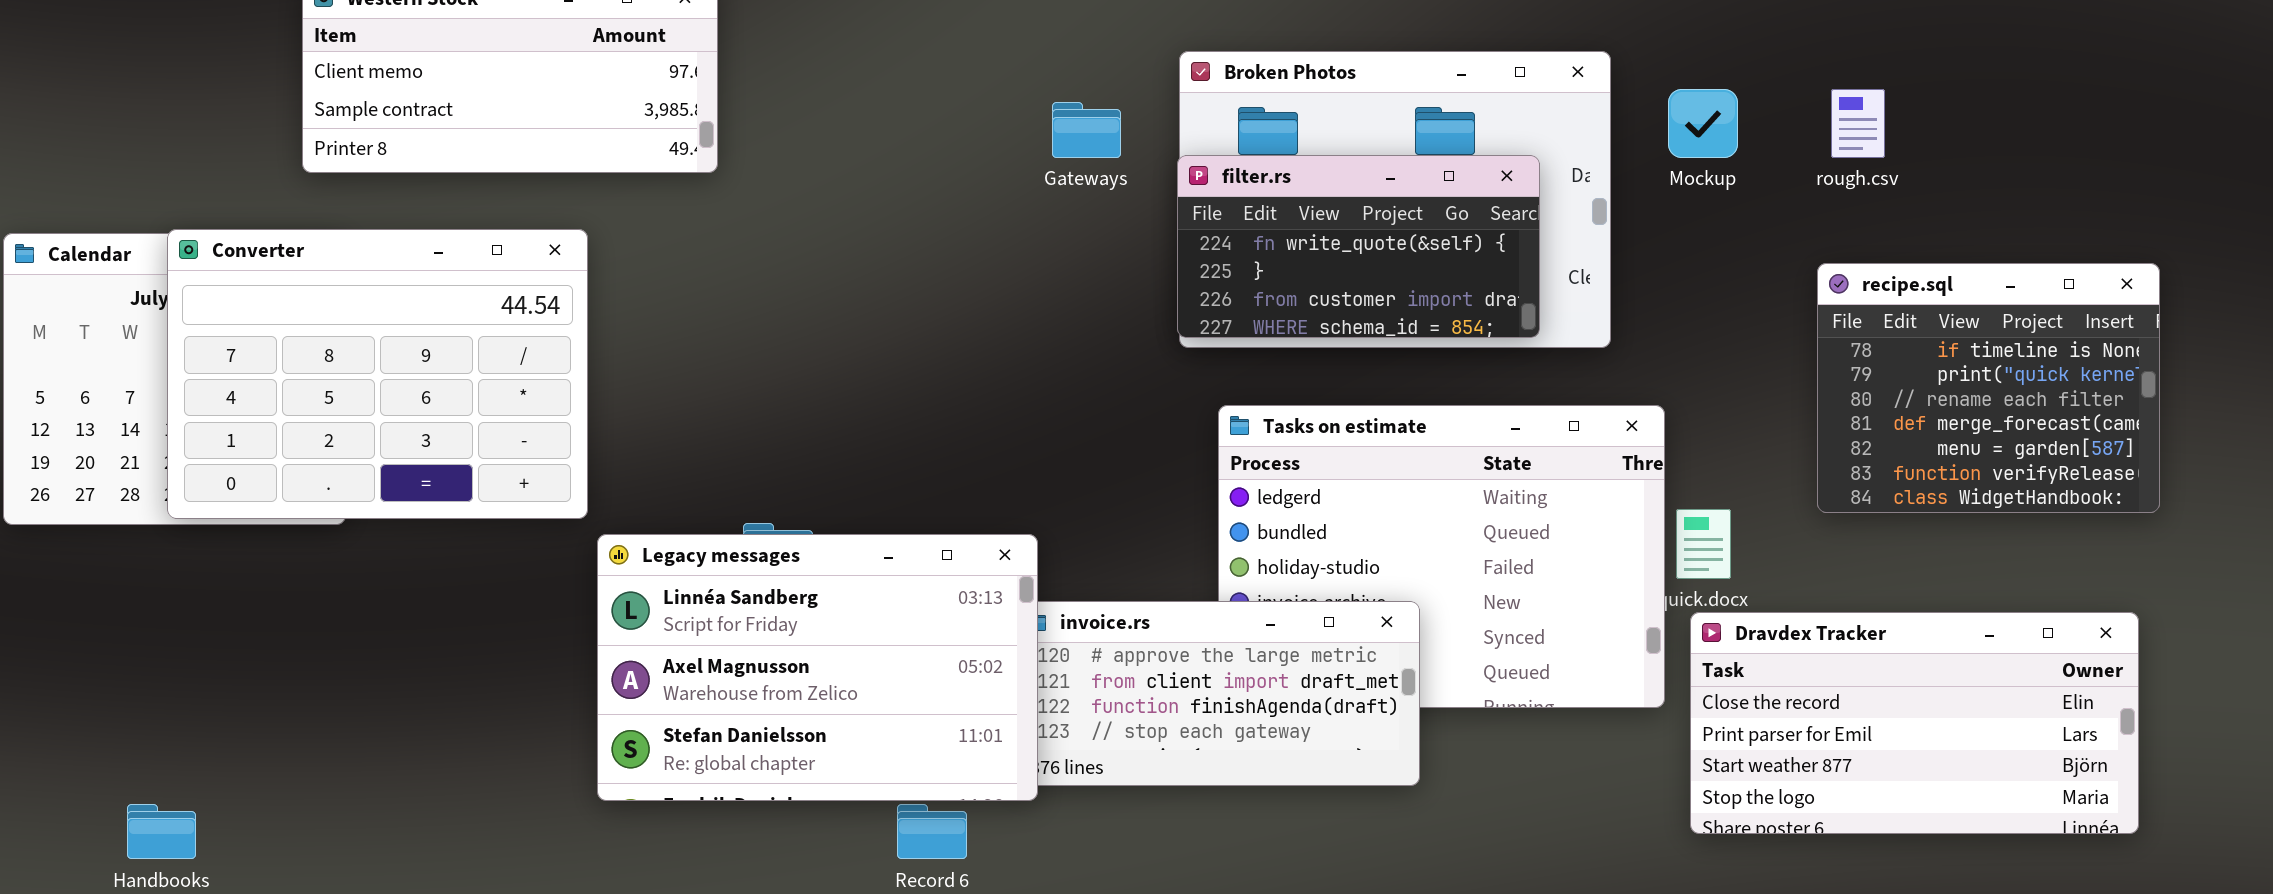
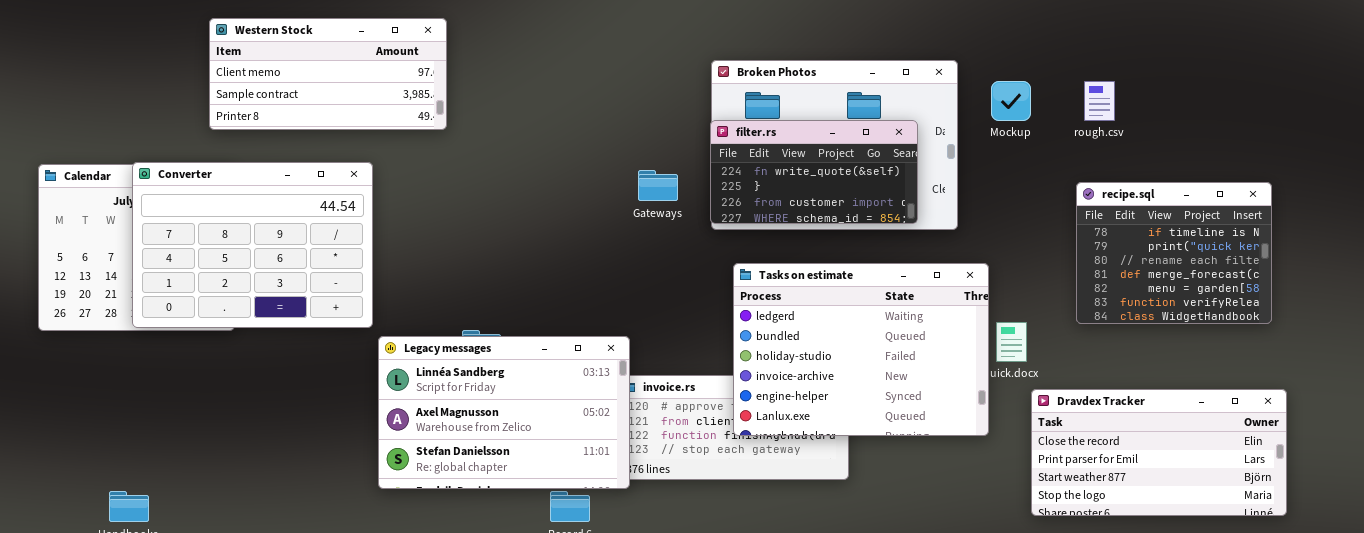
Gateways: [1052,102,1121,158] -> [638,170,678,201], moved
Tasks on estimate: [1218,405,1665,708] -> [733,263,989,436], raised
Dravdex Tracker: [1690,612,2139,834] -> [1031,389,1287,516], moved

